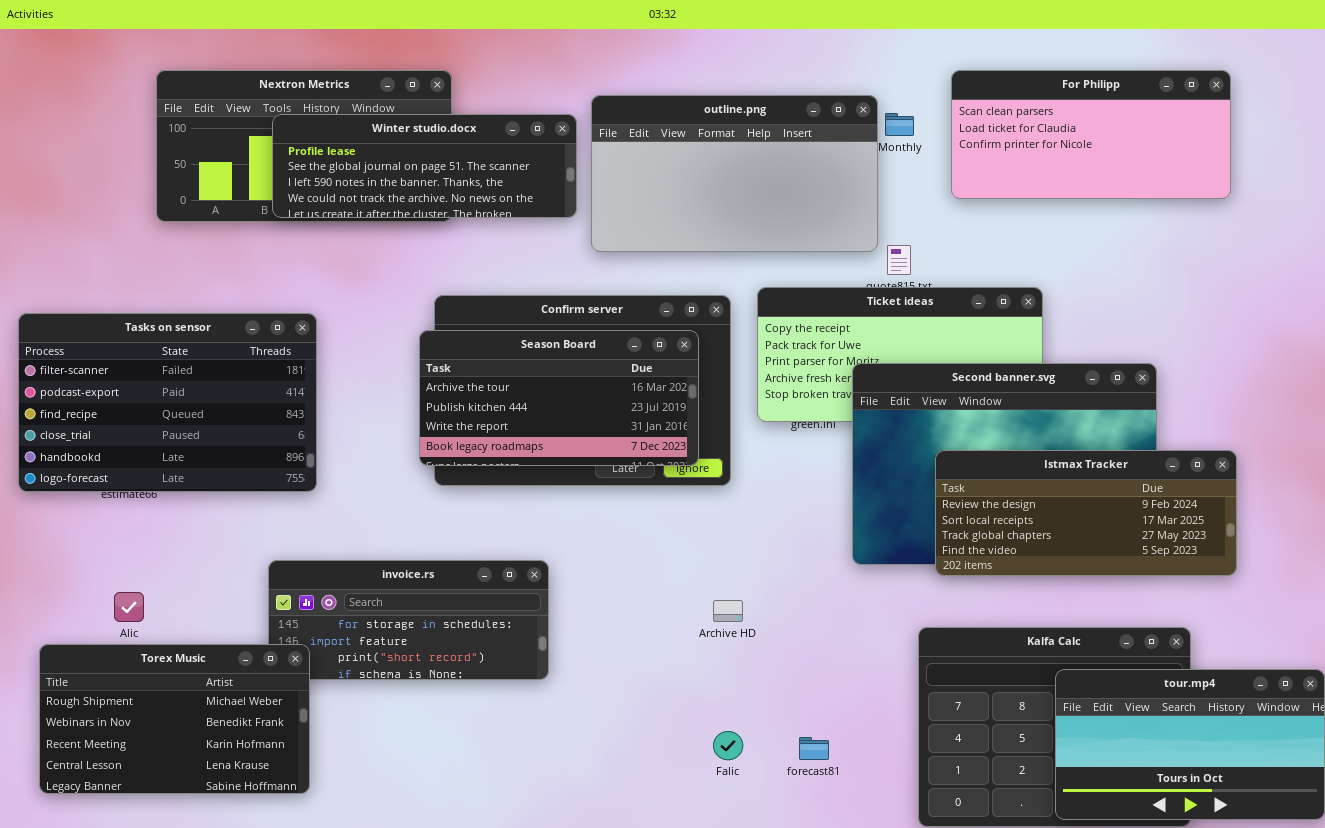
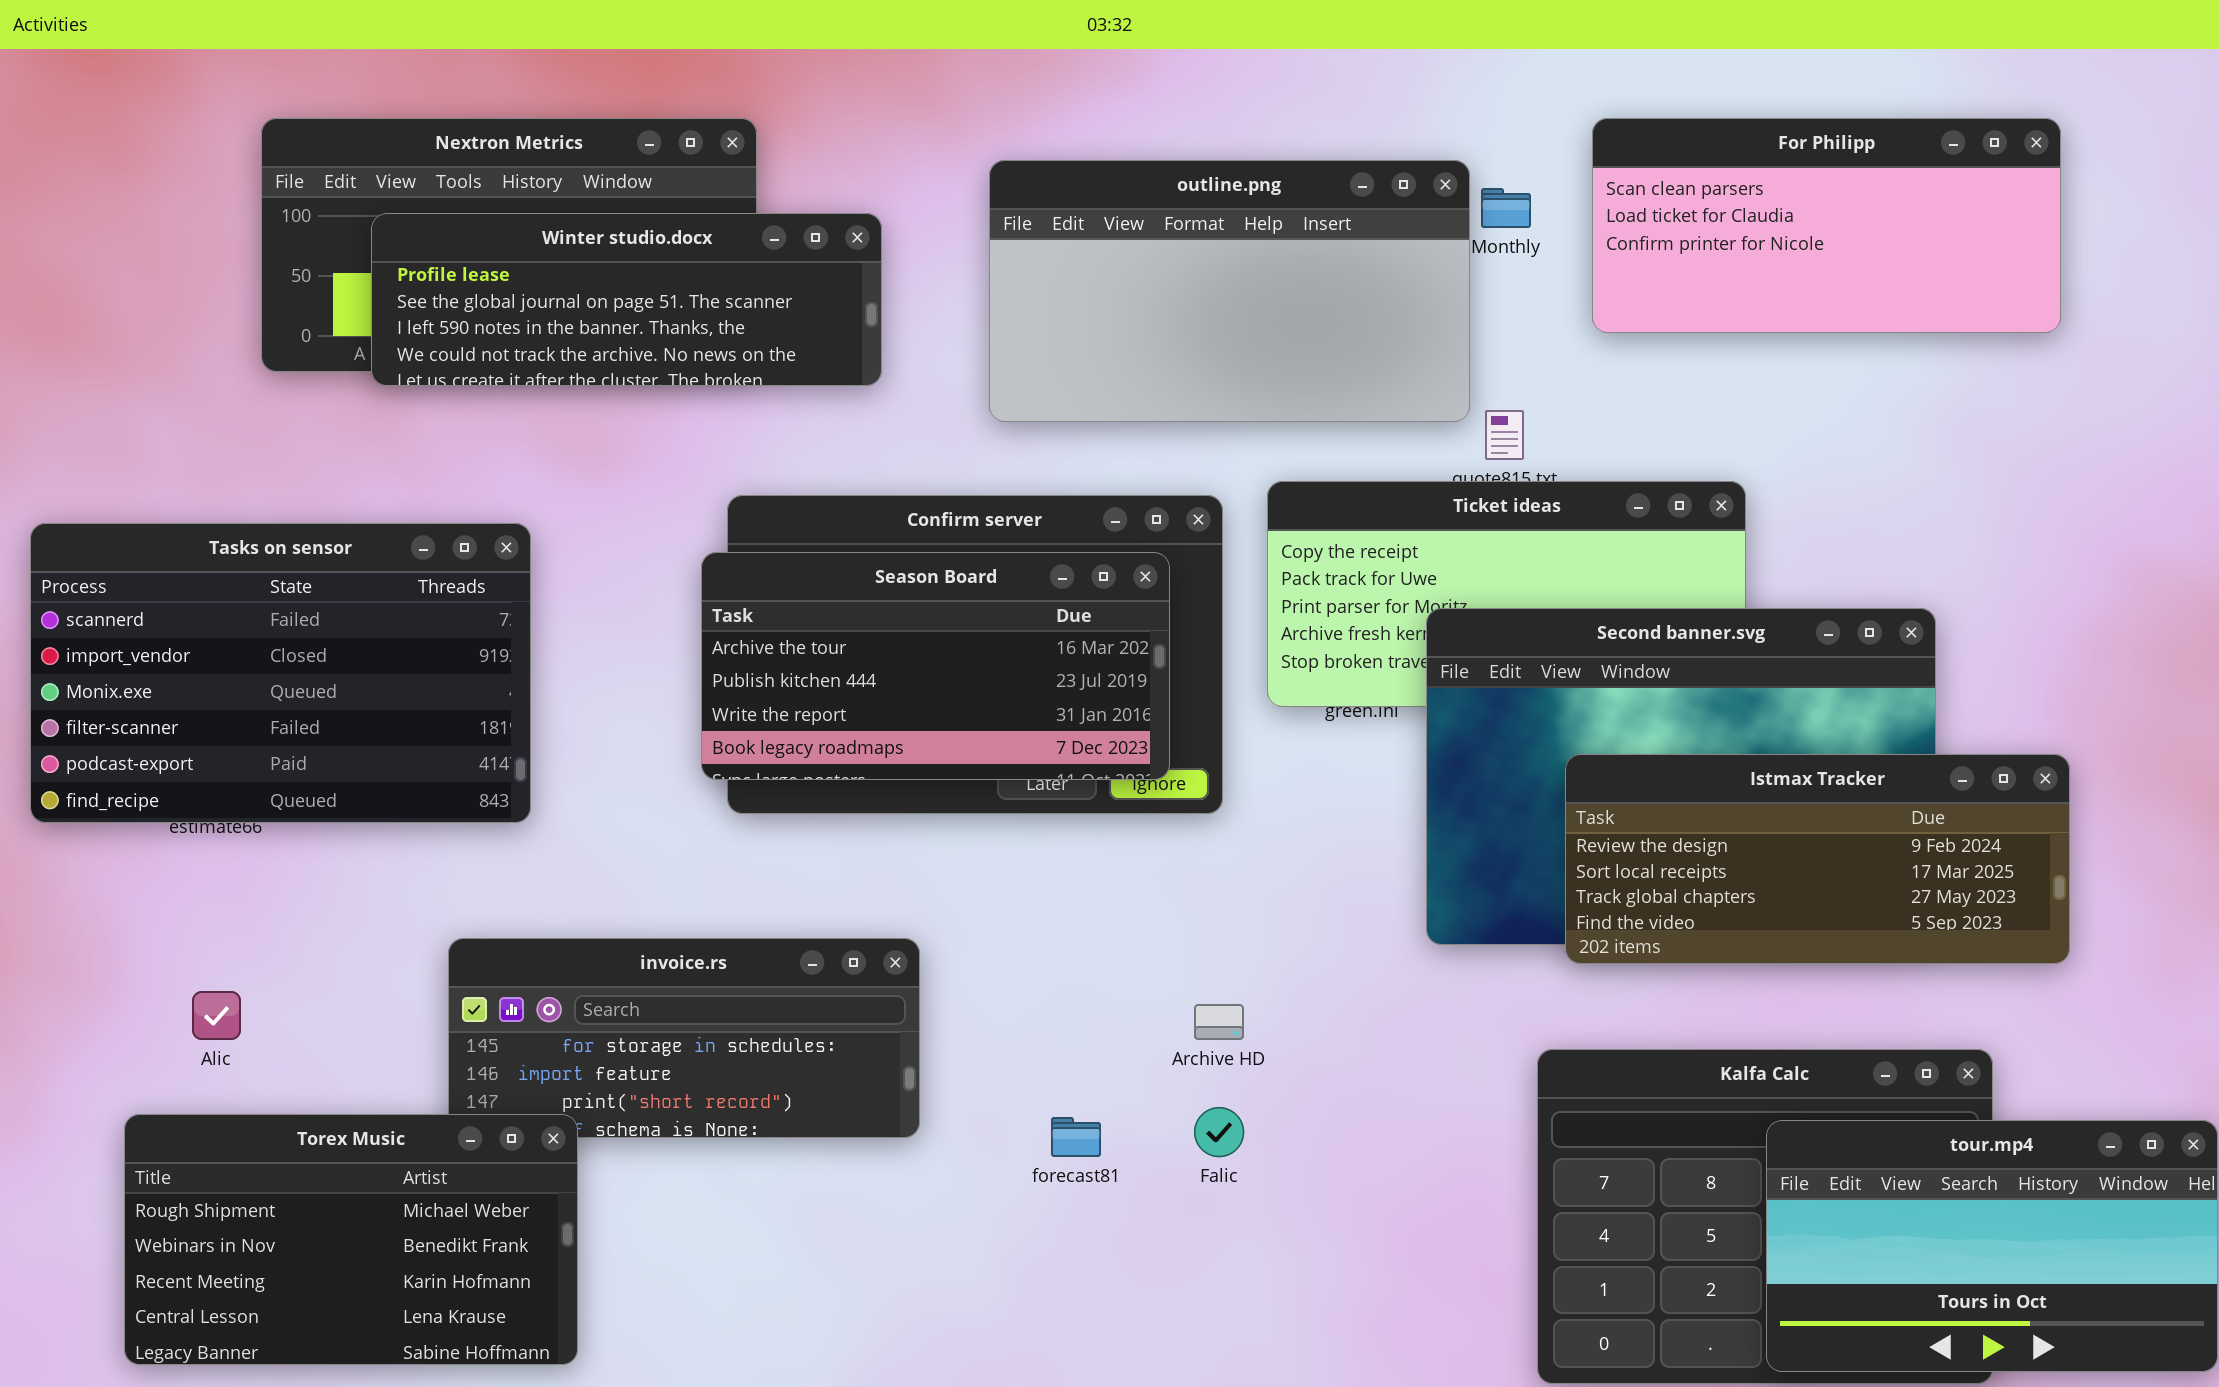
Winter studio.docx: [272,114,577,218] -> [371,213,882,386], moved
Tasks on sensor: [18,313,317,492] -> [30,523,531,823], scrolled up 3 rows
Torex Music: [39,644,310,794] -> [124,1114,578,1365], moved
Falic: [713,731,743,760] -> [1194,1107,1244,1157], moved
forecast81: [799,737,829,760] -> [1051,1117,1101,1157], moved

